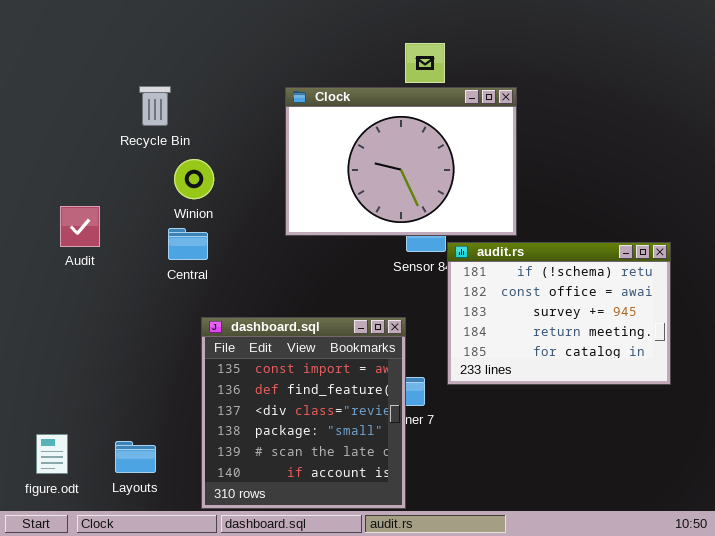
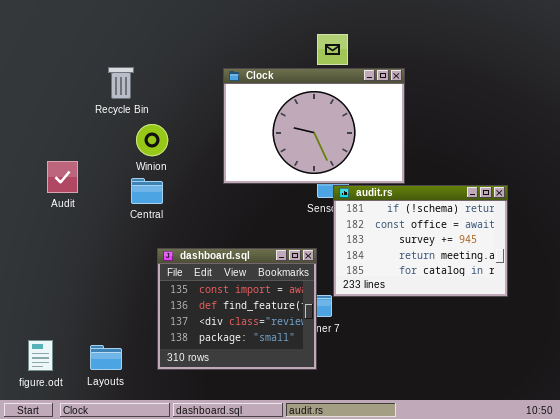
audit.rs: [447,242,671,385] -> [333,185,508,297], moved
dashboard.sql: [201,317,406,509] -> [157,248,317,370], resized

